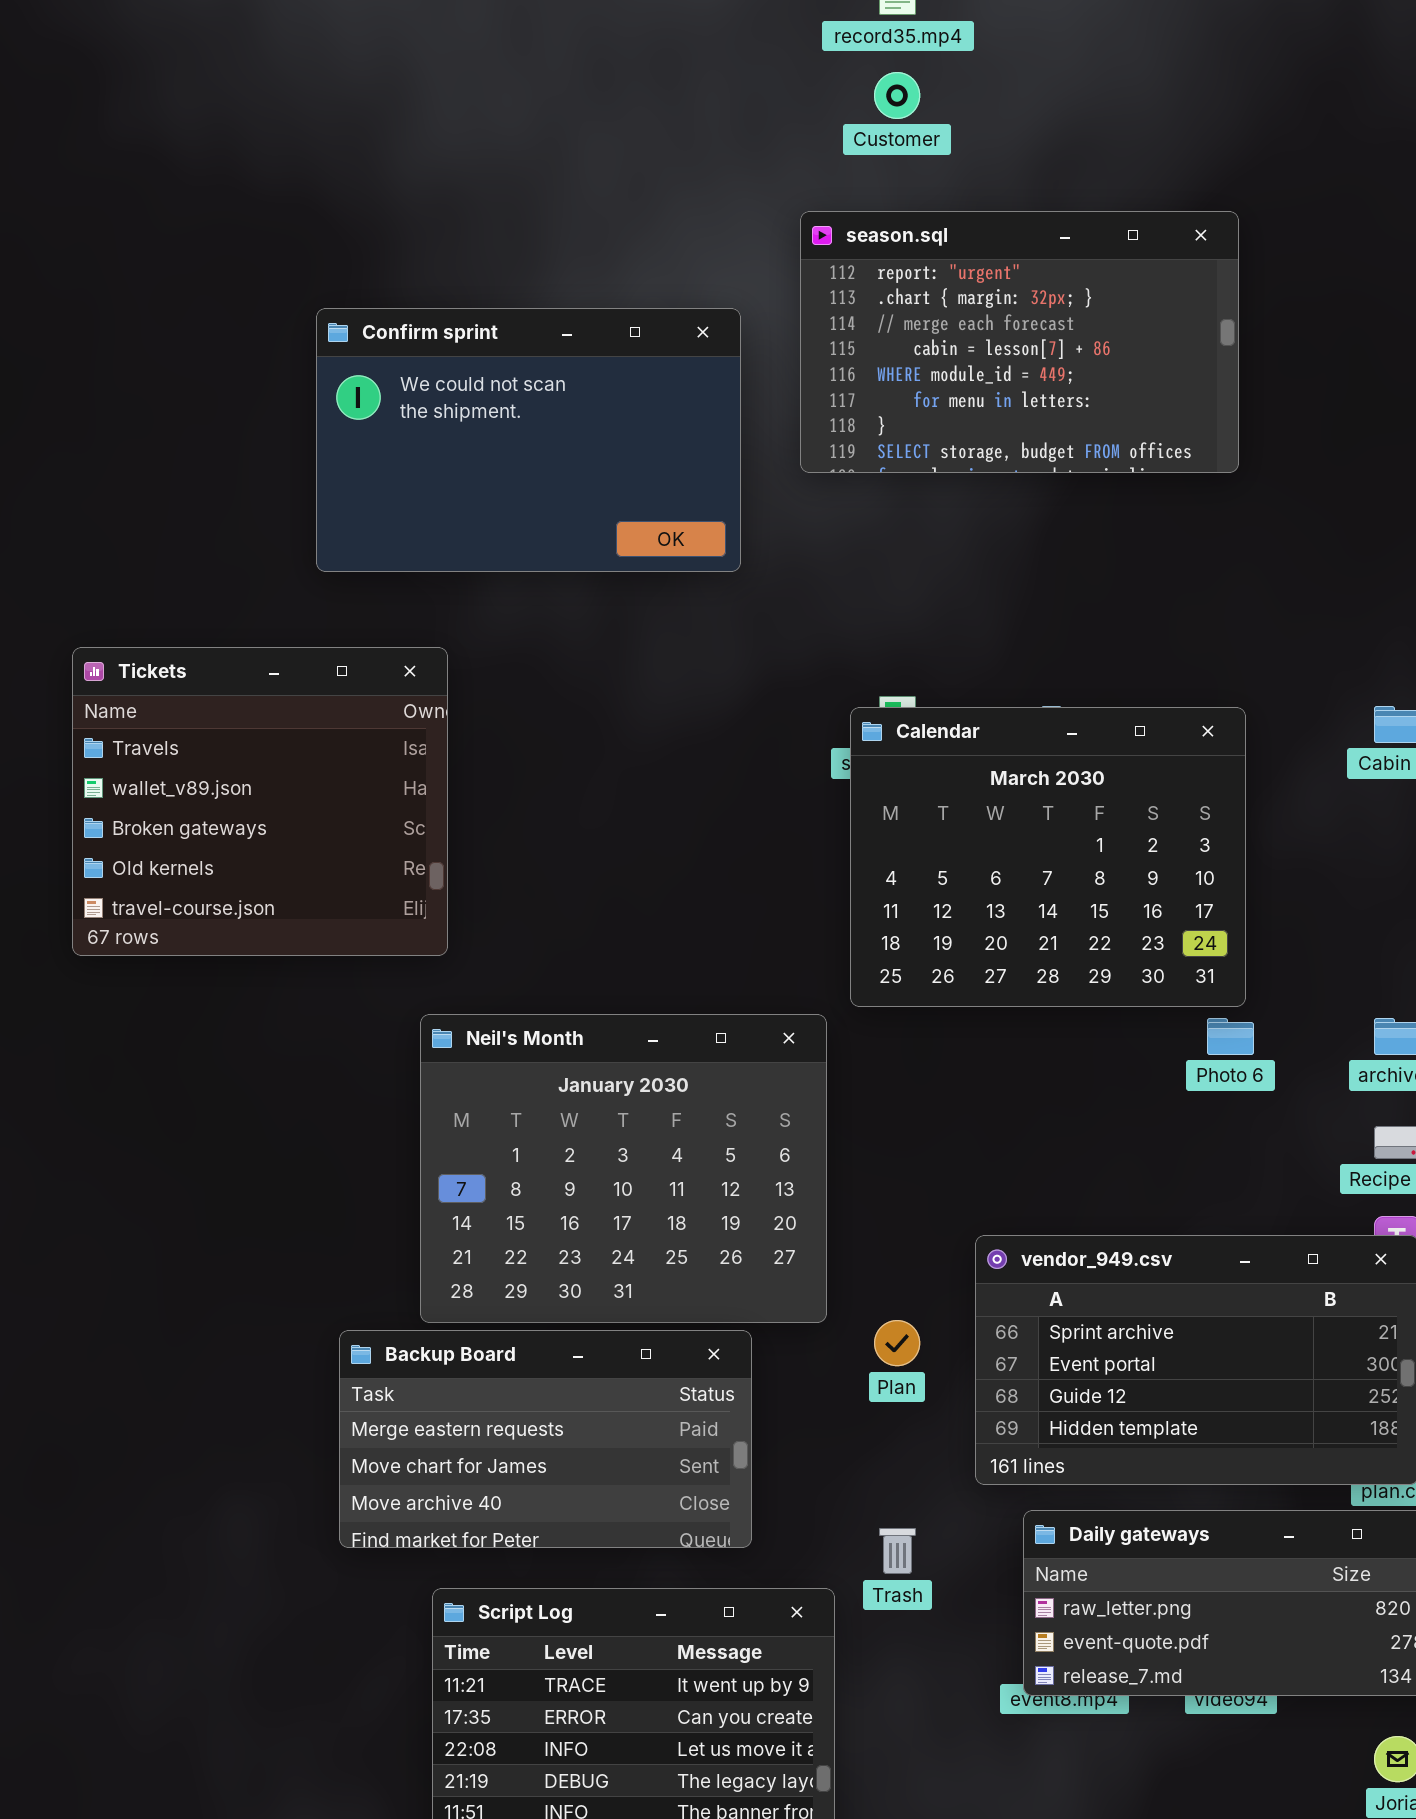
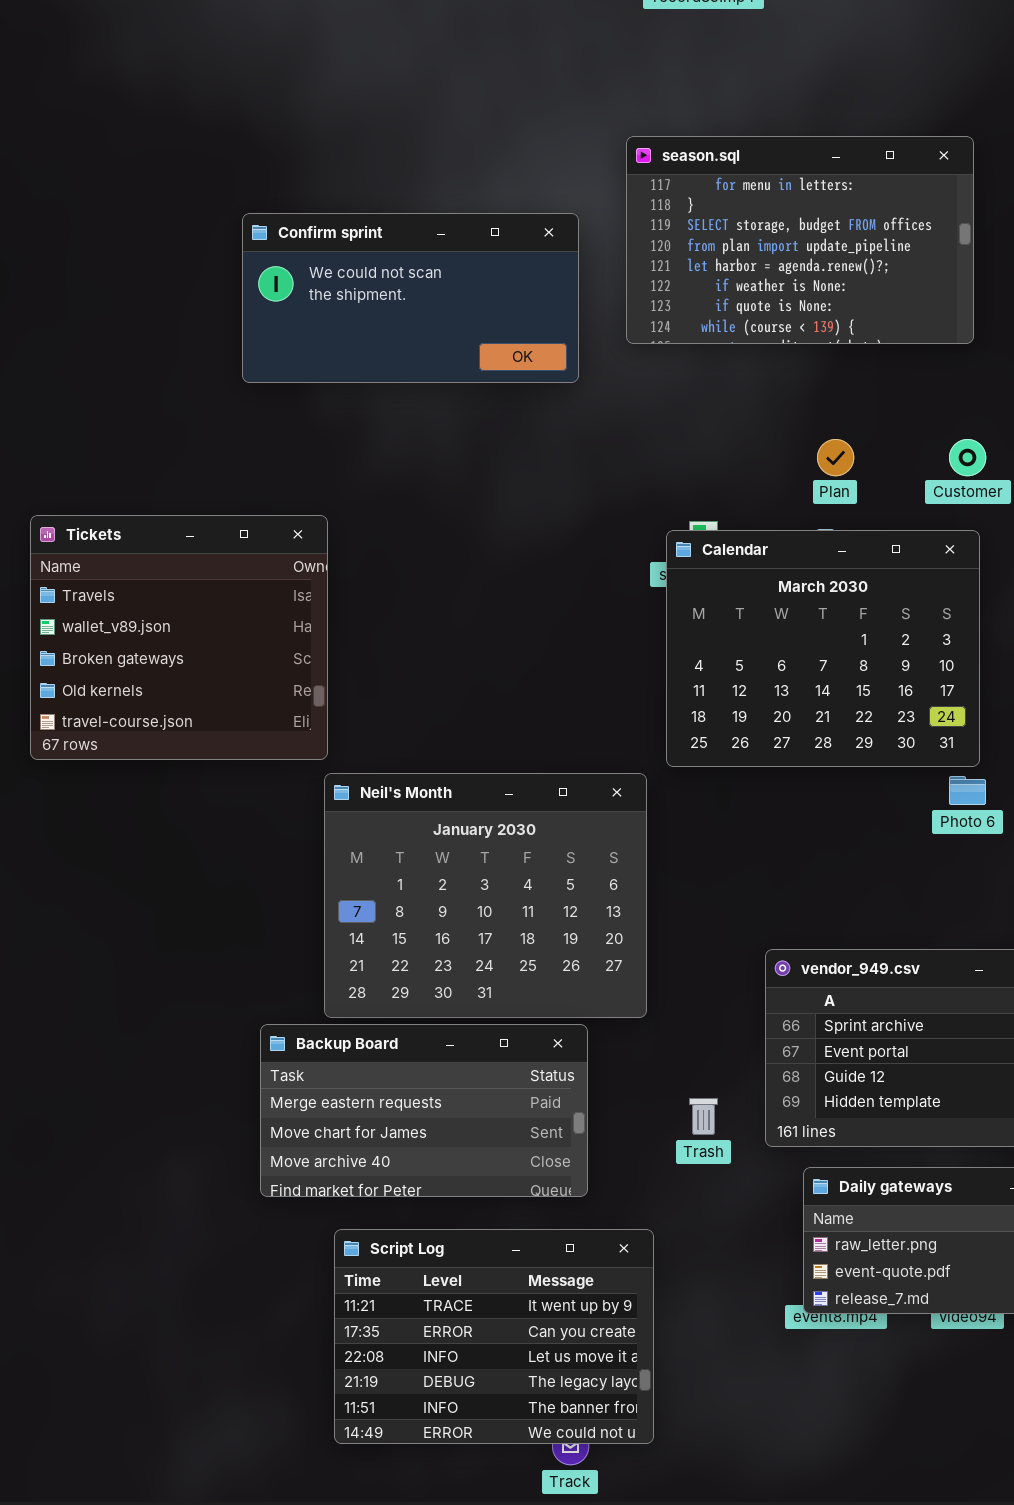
Customer: [874,72,920,119] -> [949,439,986,476], moved
season.sql: [800,211,1239,473] -> [626,136,974,344], scrolled down 5 rows
Confirm sprint: [316,308,741,572] -> [242,213,579,383], resized
Tickets: [72,647,448,956] -> [30,515,328,760], moved
Plan: [874,1320,920,1366] -> [817,439,854,476], moved
Trash: [879,1528,916,1574] -> [689,1098,718,1135], moved

